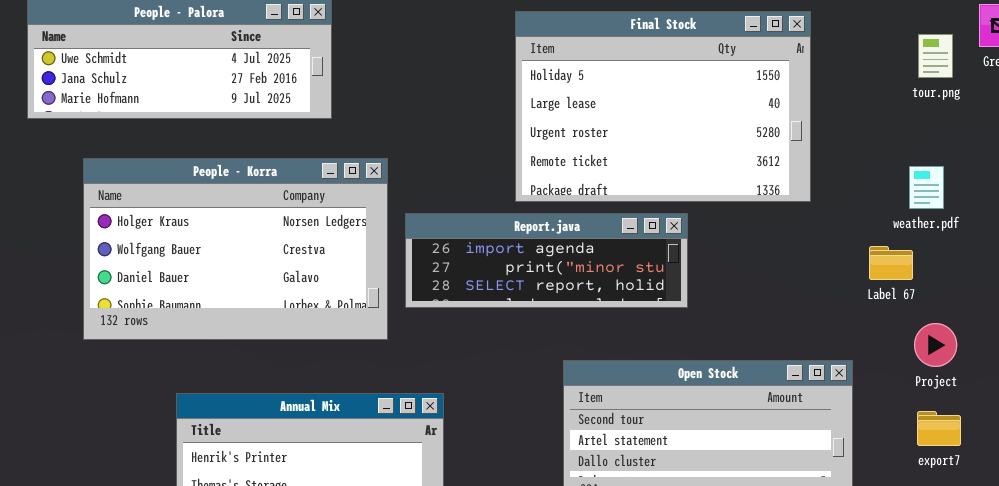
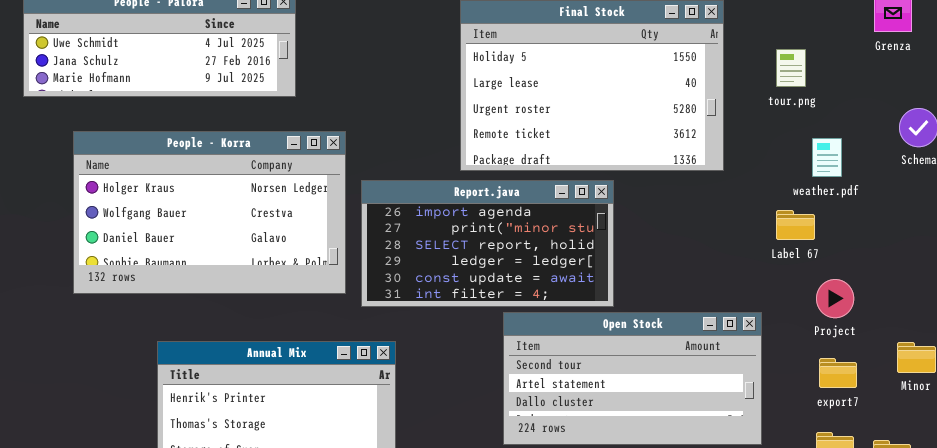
tour.png: [918,34,953,78] -> [776,49,806,87], moved
Report.java: [405,213,688,308] -> [361,180,614,307], resized

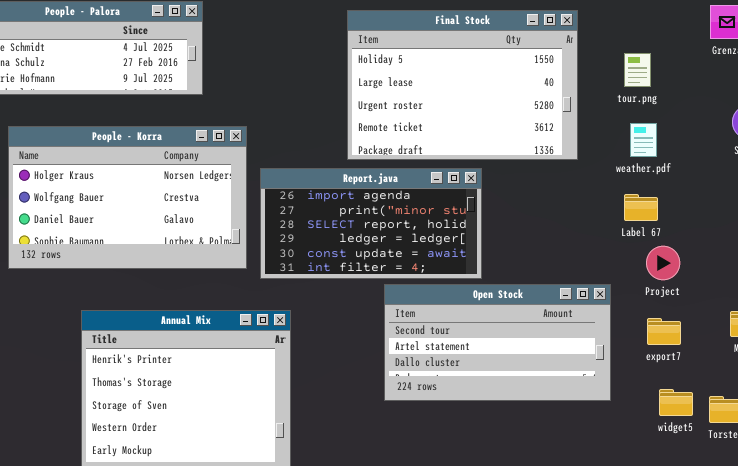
weather.pdf: [812,138,842,177] -> [630,123,657,157], moved
Project: [816,279,854,318] -> [646,246,680,280], moved
export7: [819,358,857,388] -> [647,318,681,345], moved

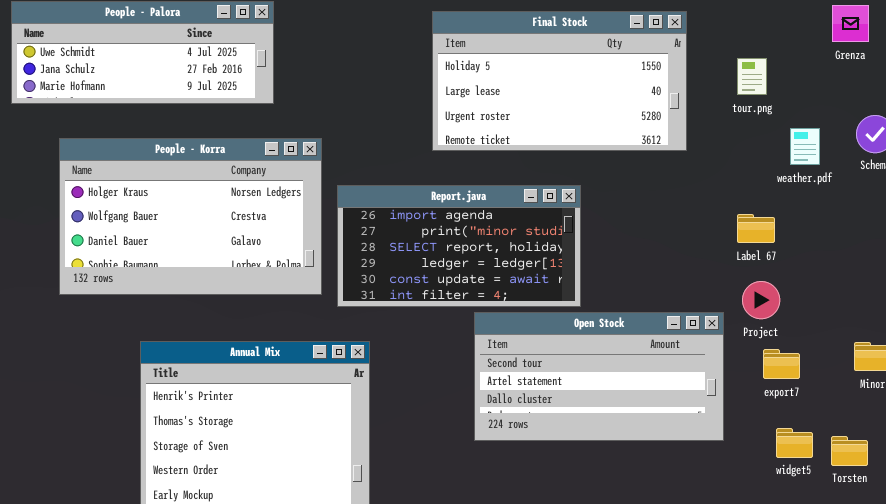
Final Stock: [347,10,578,160] -> [432,11,687,151], resized
weather.pdf: [630,123,657,157] -> [790,128,820,165], moved
Project: [646,246,680,280] -> [742,281,780,319], moved

